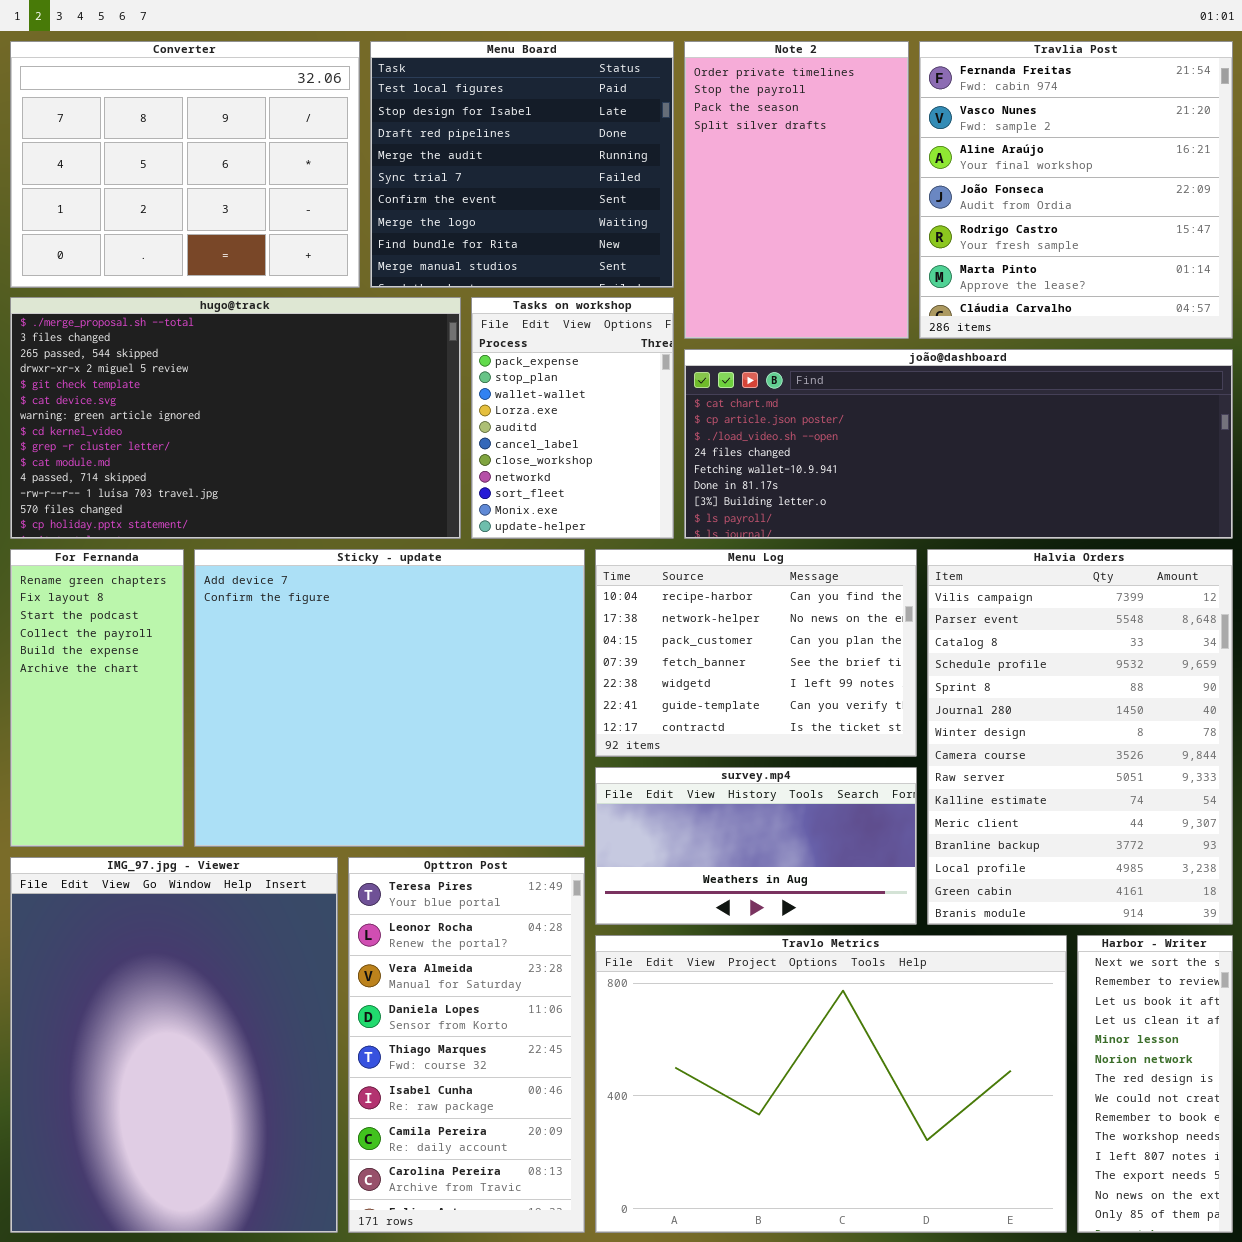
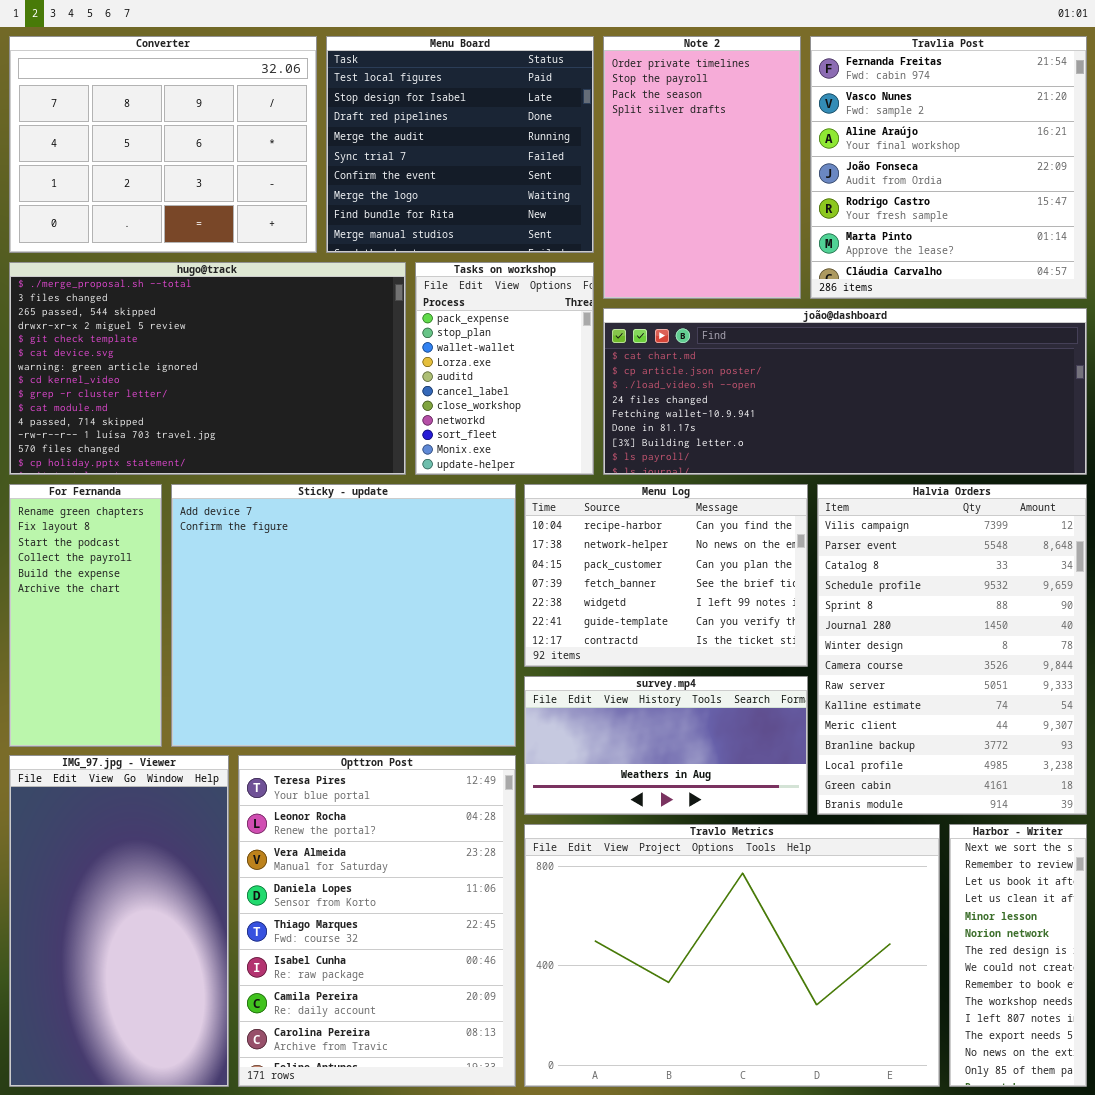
IMG_97.jpg - Viewer: [10,857,338,1233] -> [9,755,229,1087], resized
Opttron Post: [348,857,585,1233] -> [238,755,516,1087], resized

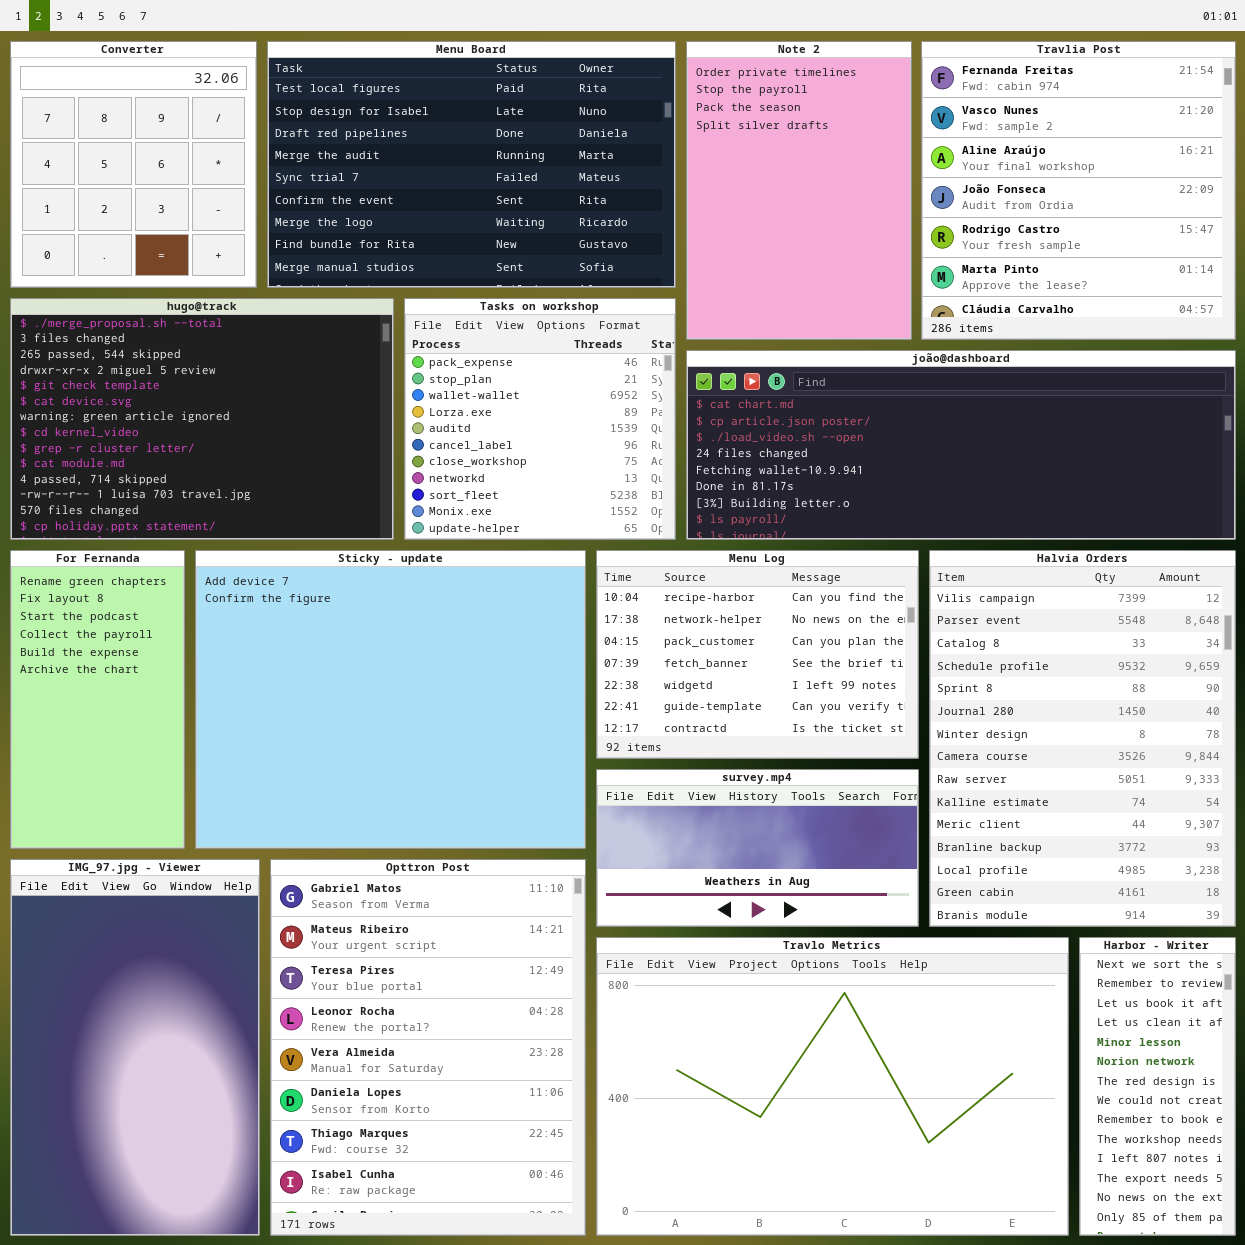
Converter: [9,36,317,253] -> [10,41,257,288], resized
Menu Board: [326,36,594,253] -> [267,41,676,288], resized
hugo@track: [9,262,406,475] -> [10,298,394,540], resized
Tasks on workshop: [415,262,594,475] -> [404,298,676,540], resized
Opttron Post: [238,755,516,1087] -> [270,859,586,1236], scrolled up 2 rows

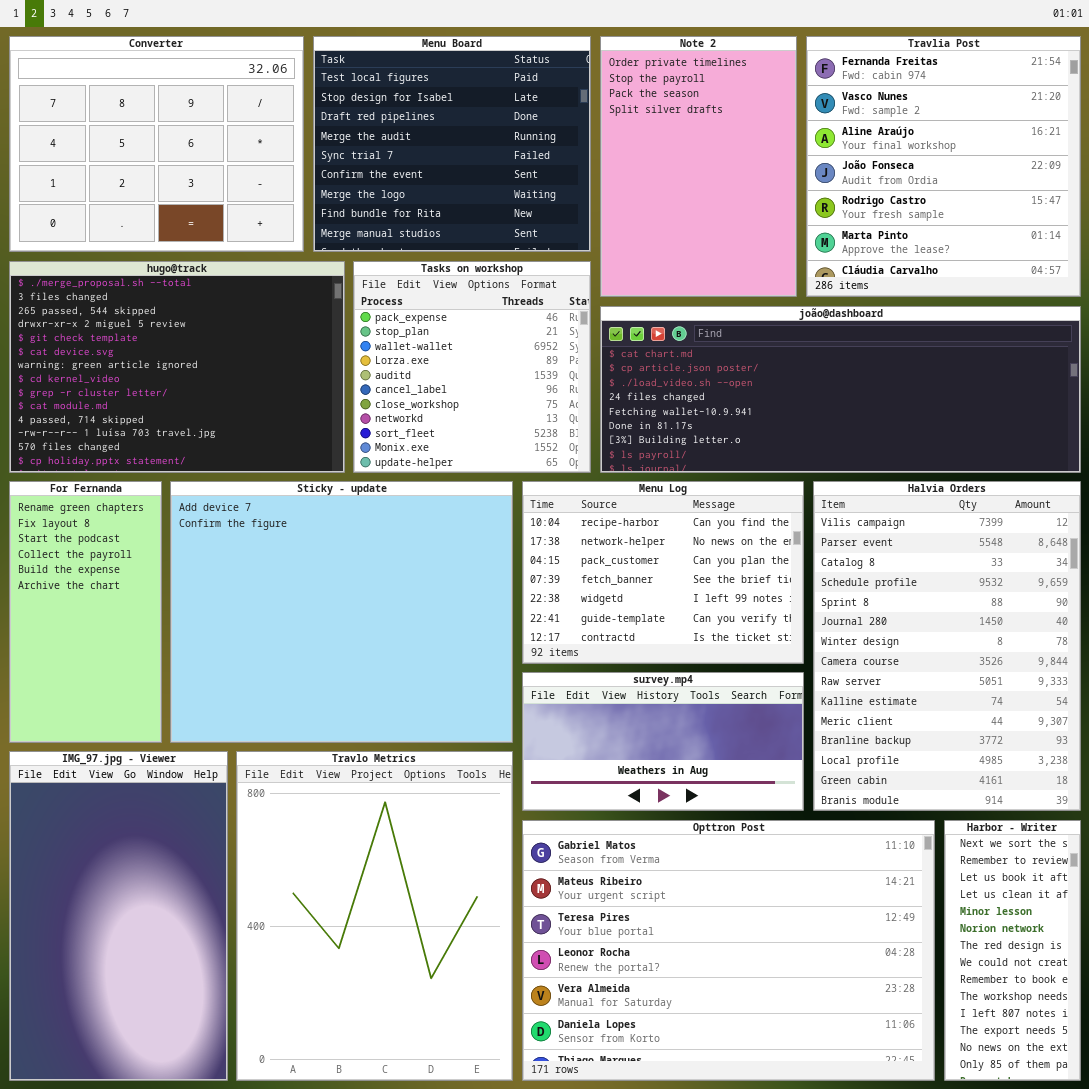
Converter: [10,41,257,288] -> [9,36,304,252], resized
Menu Board: [267,41,676,288] -> [313,36,591,252], resized
Opttron Post: [270,859,586,1236] -> [522,820,935,1081], moved, resized
Travlo Metrics: [596,937,1069,1236] -> [236,751,513,1081], moved, resized

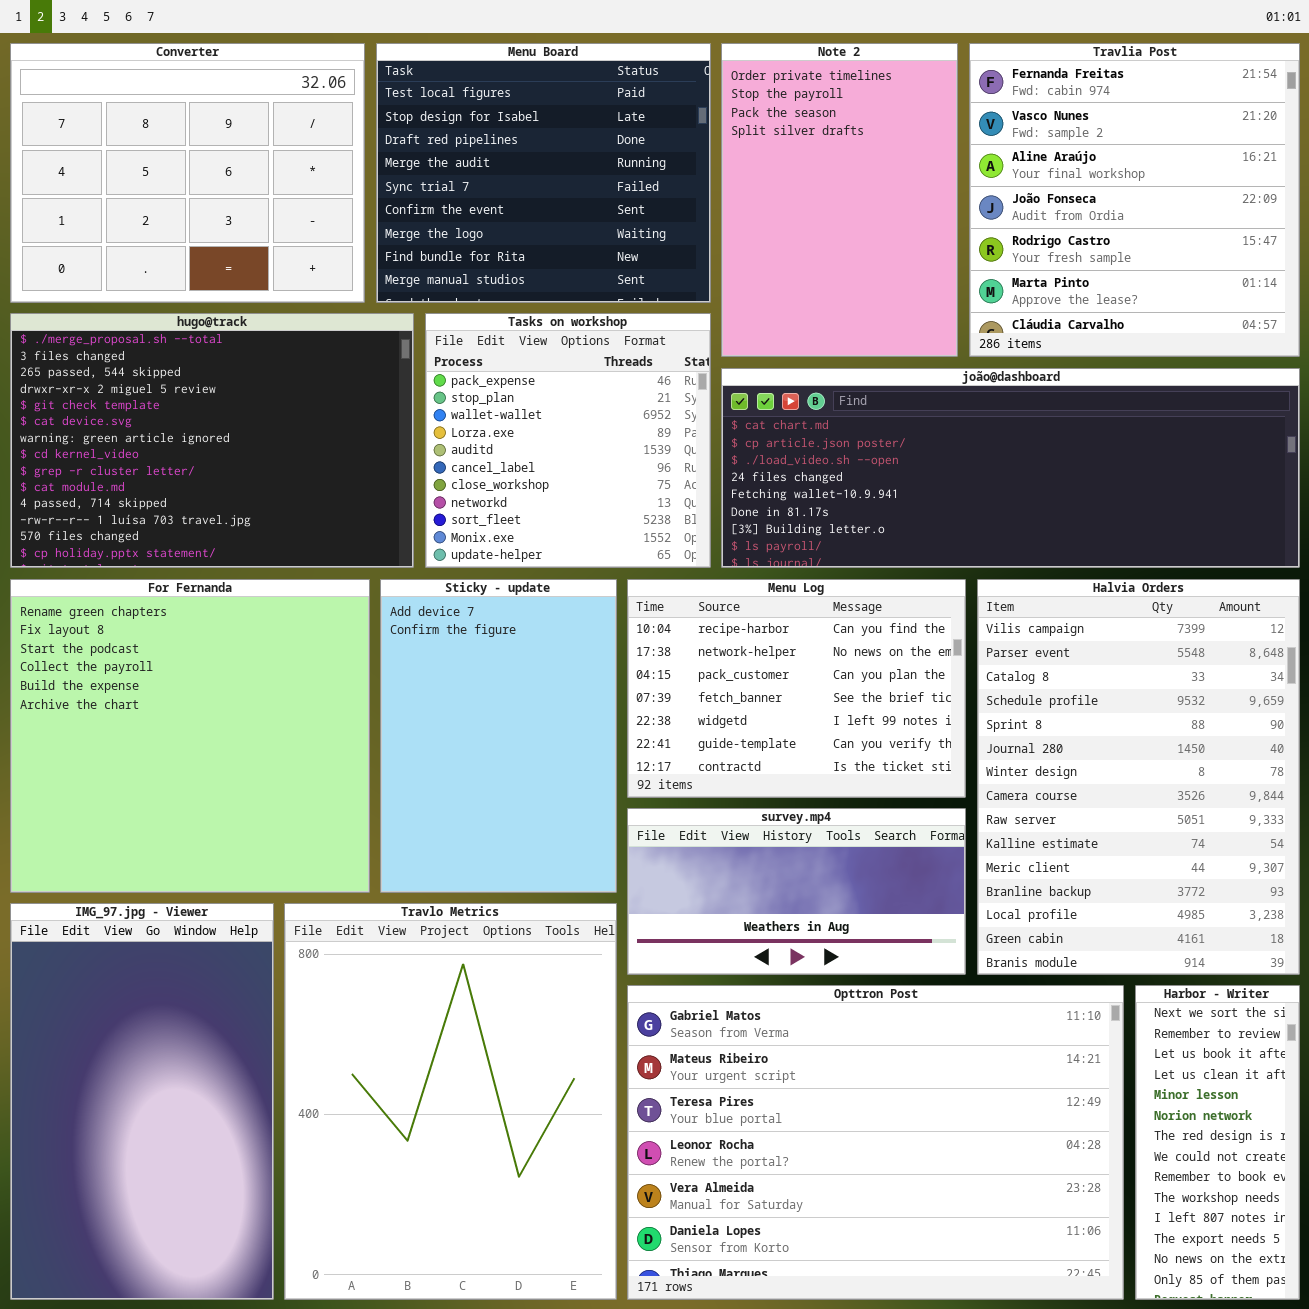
For Fernanda: [9,481,162,743] -> [10,579,370,893], resized
Sticky - update: [170,481,513,743] -> [380,579,617,893], resized

